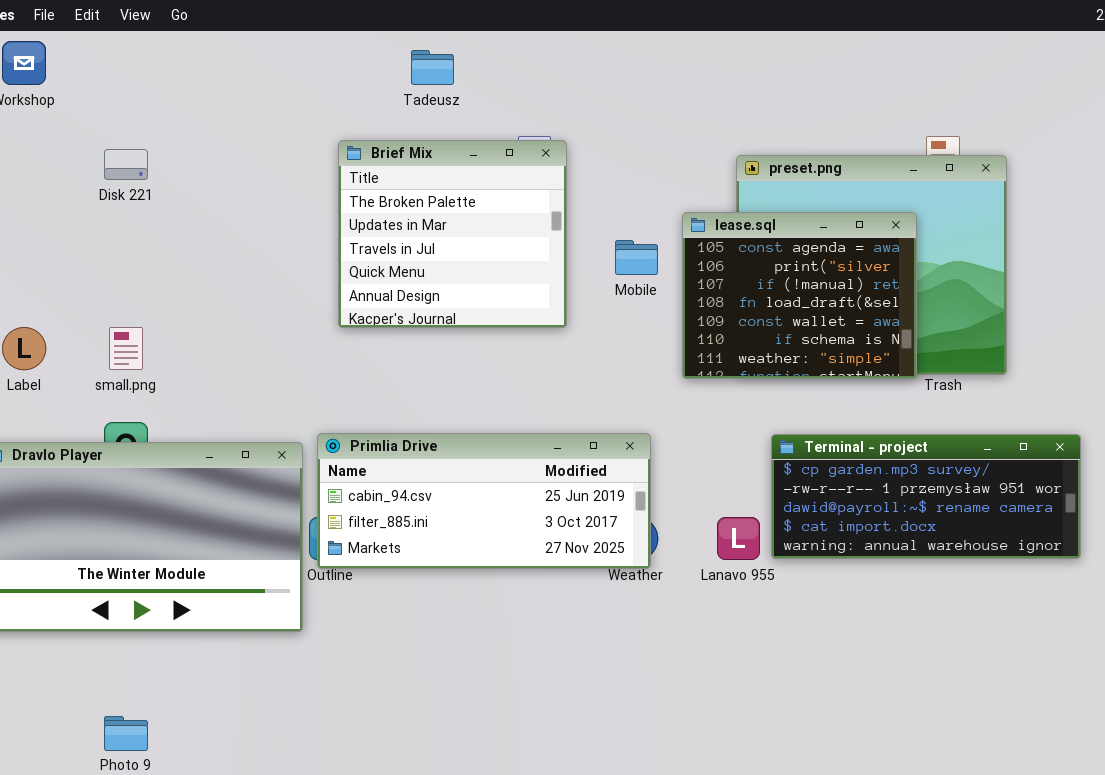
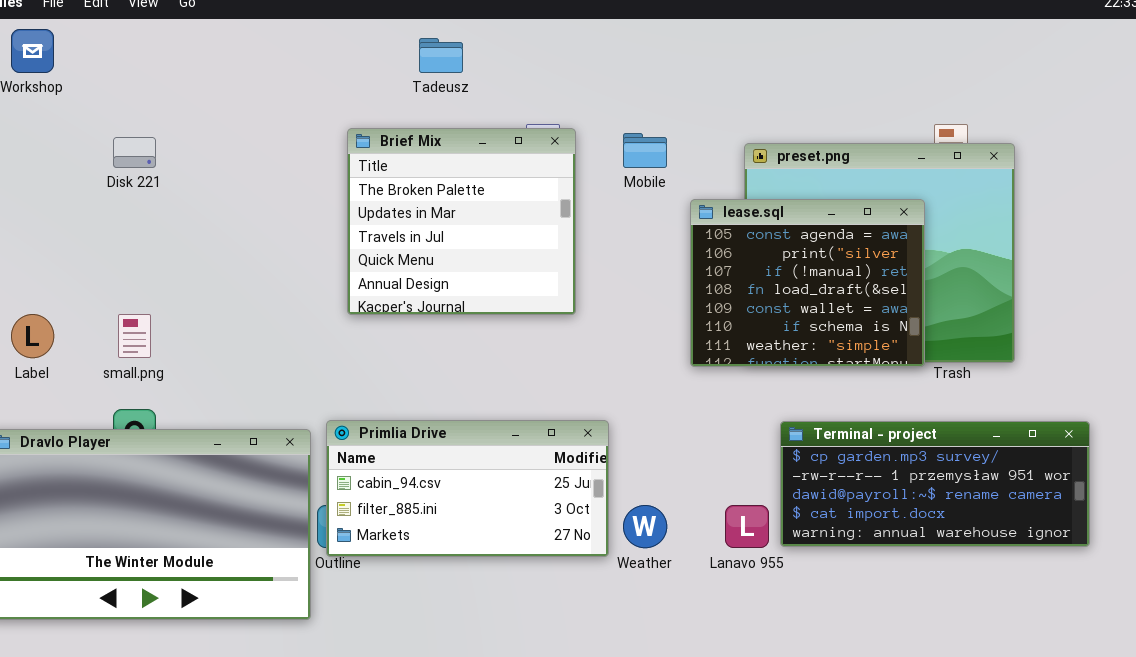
Mobile: [615,240,658,275] -> [623,133,667,168], moved
Primlia Drive: [317,433,651,569] -> [326,420,609,557], resized

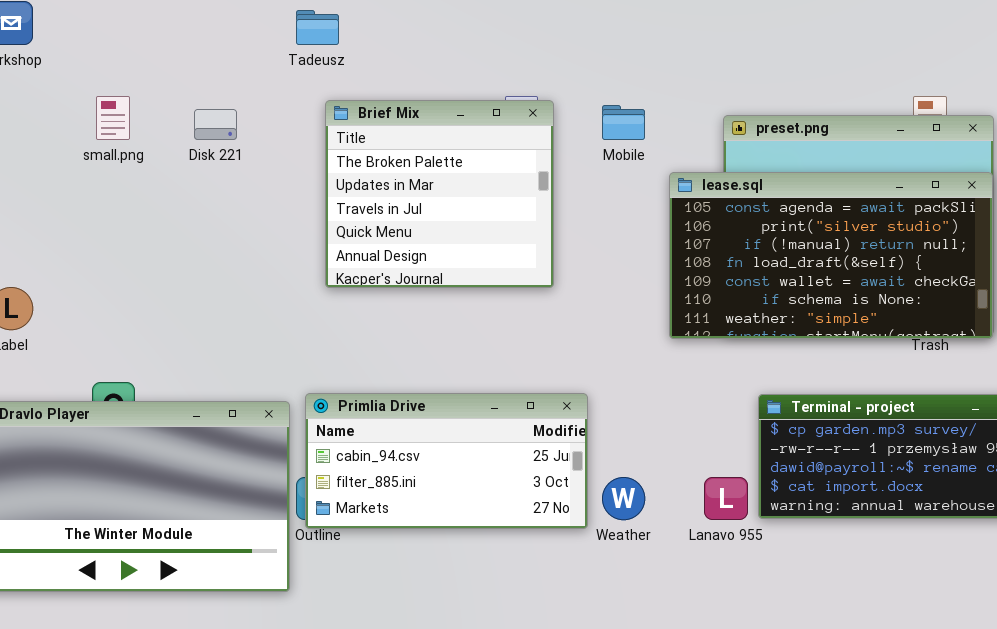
Tadeusz: [419,38,463,73] -> [296,10,339,45], moved
Disk 221: [113,137,156,168] -> [194,109,237,140], moved
lease.sql: [690,199,925,367] -> [669,172,993,339], resized
small.png: [118,314,151,358] -> [96,96,130,140], moved

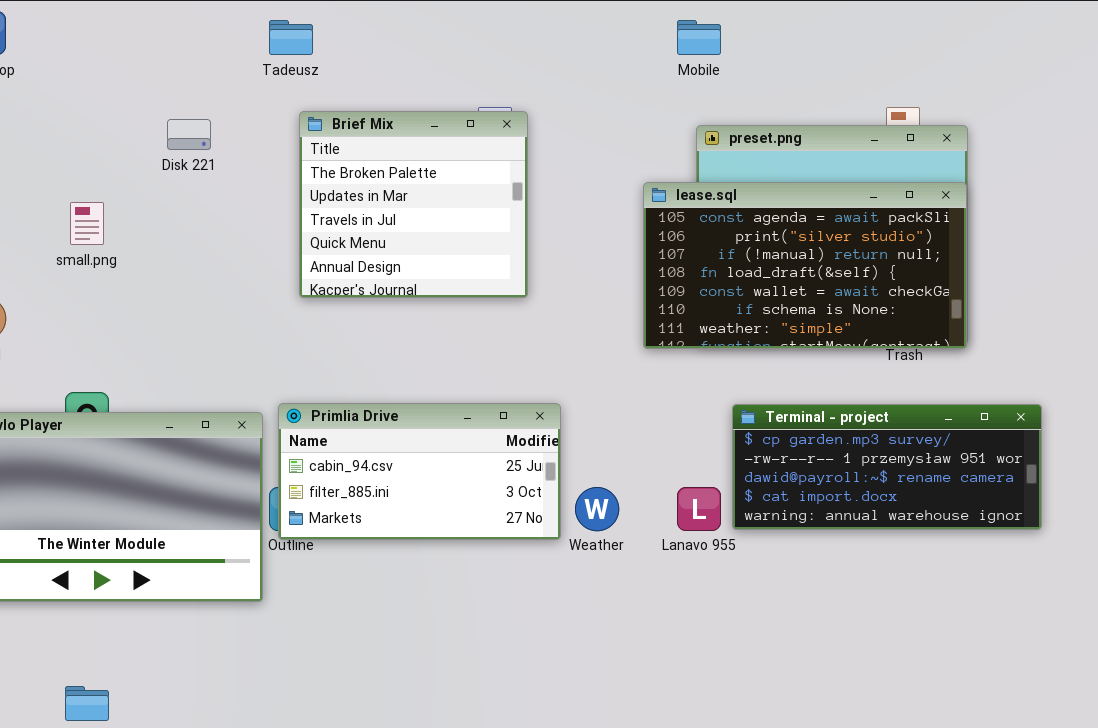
small.png: [96,96,130,140] -> [70,202,104,245], moved
Mobile: [602,105,645,140] -> [677,20,721,55], moved

